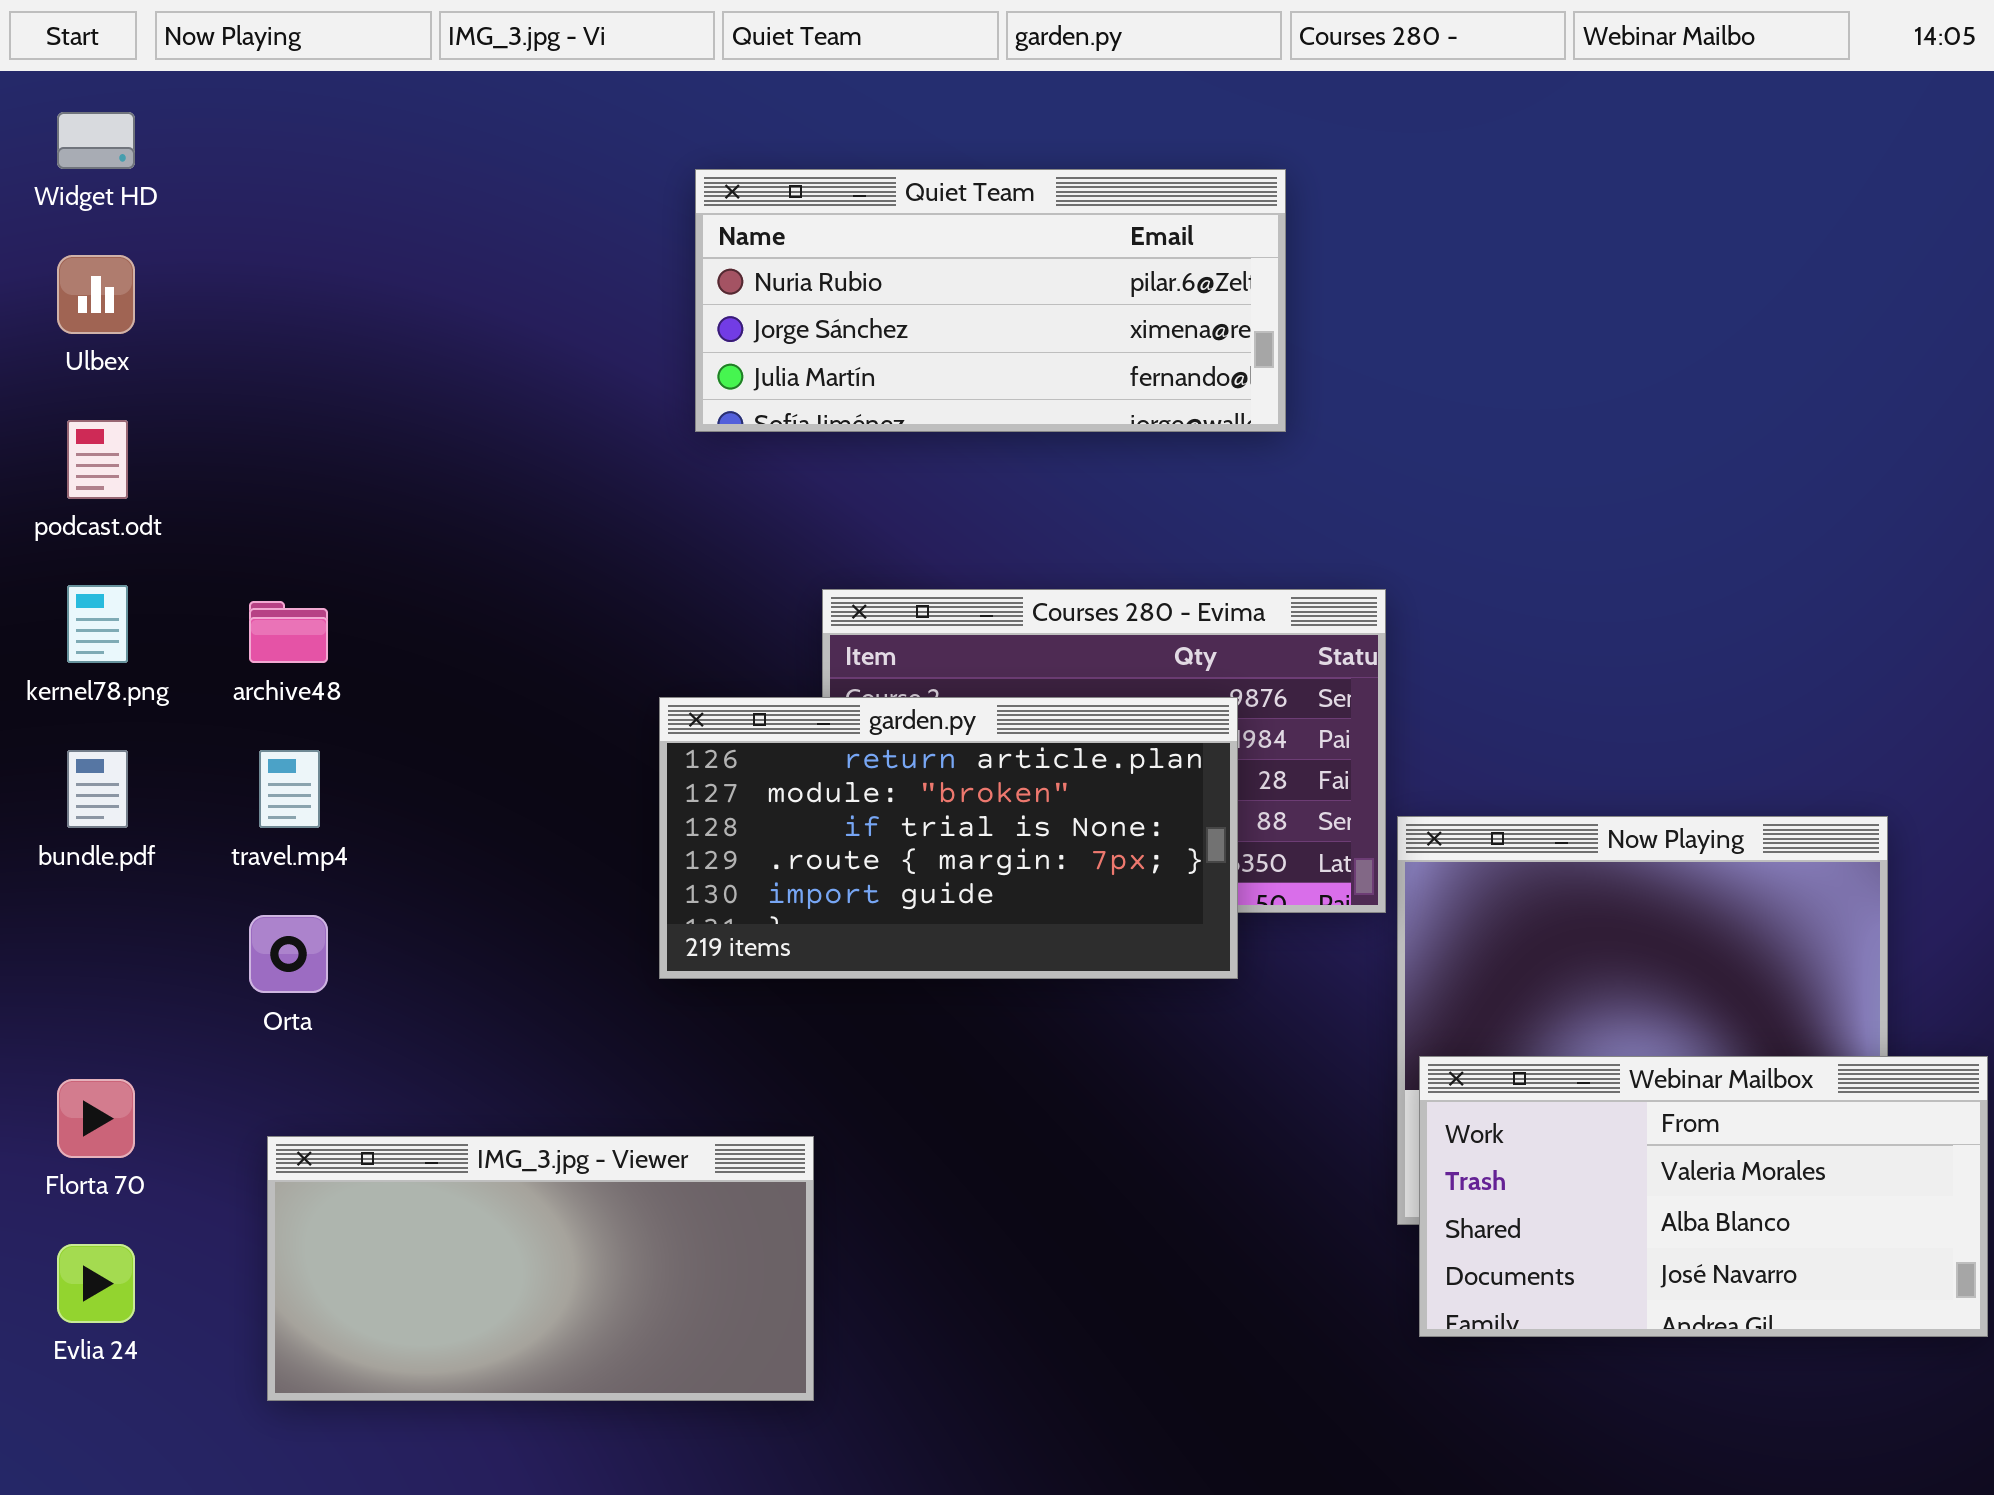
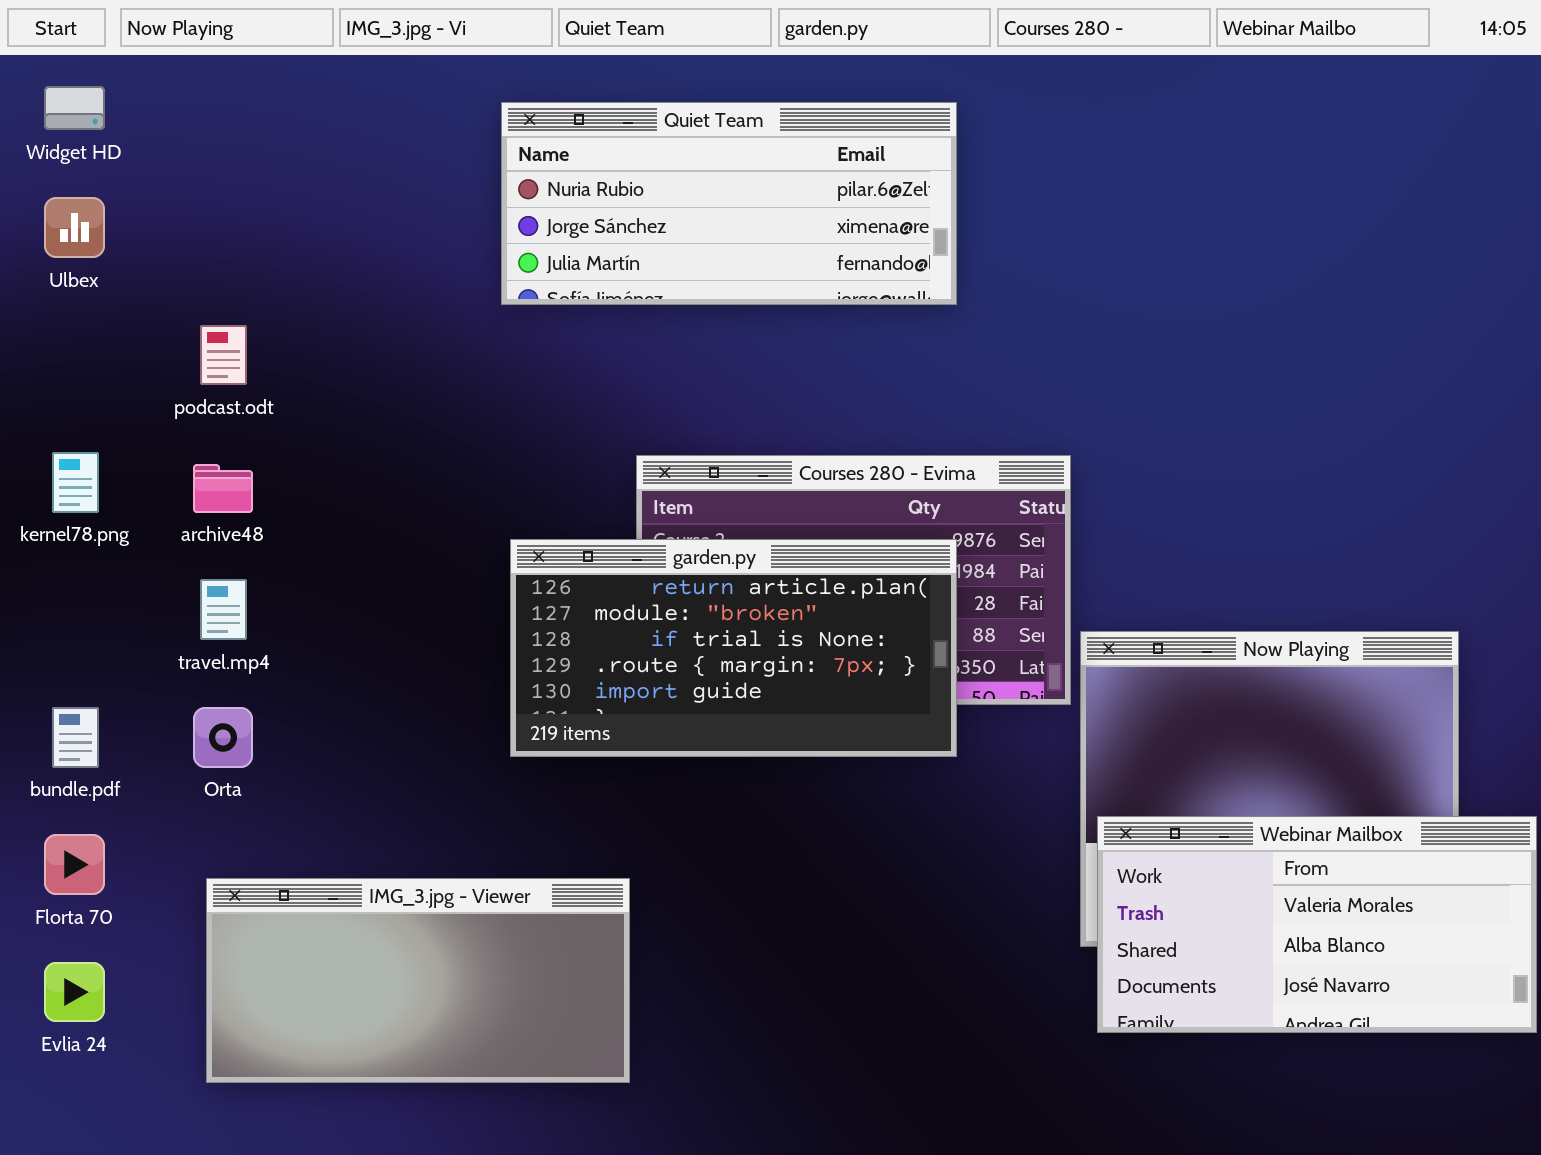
Quiet Team: [695,169,1286,432] -> [501,102,957,305], moved
podcast.odt: [67,420,128,499] -> [200,325,247,385], moved
bundle.pdf: [67,750,128,828] -> [52,707,99,768], moved

